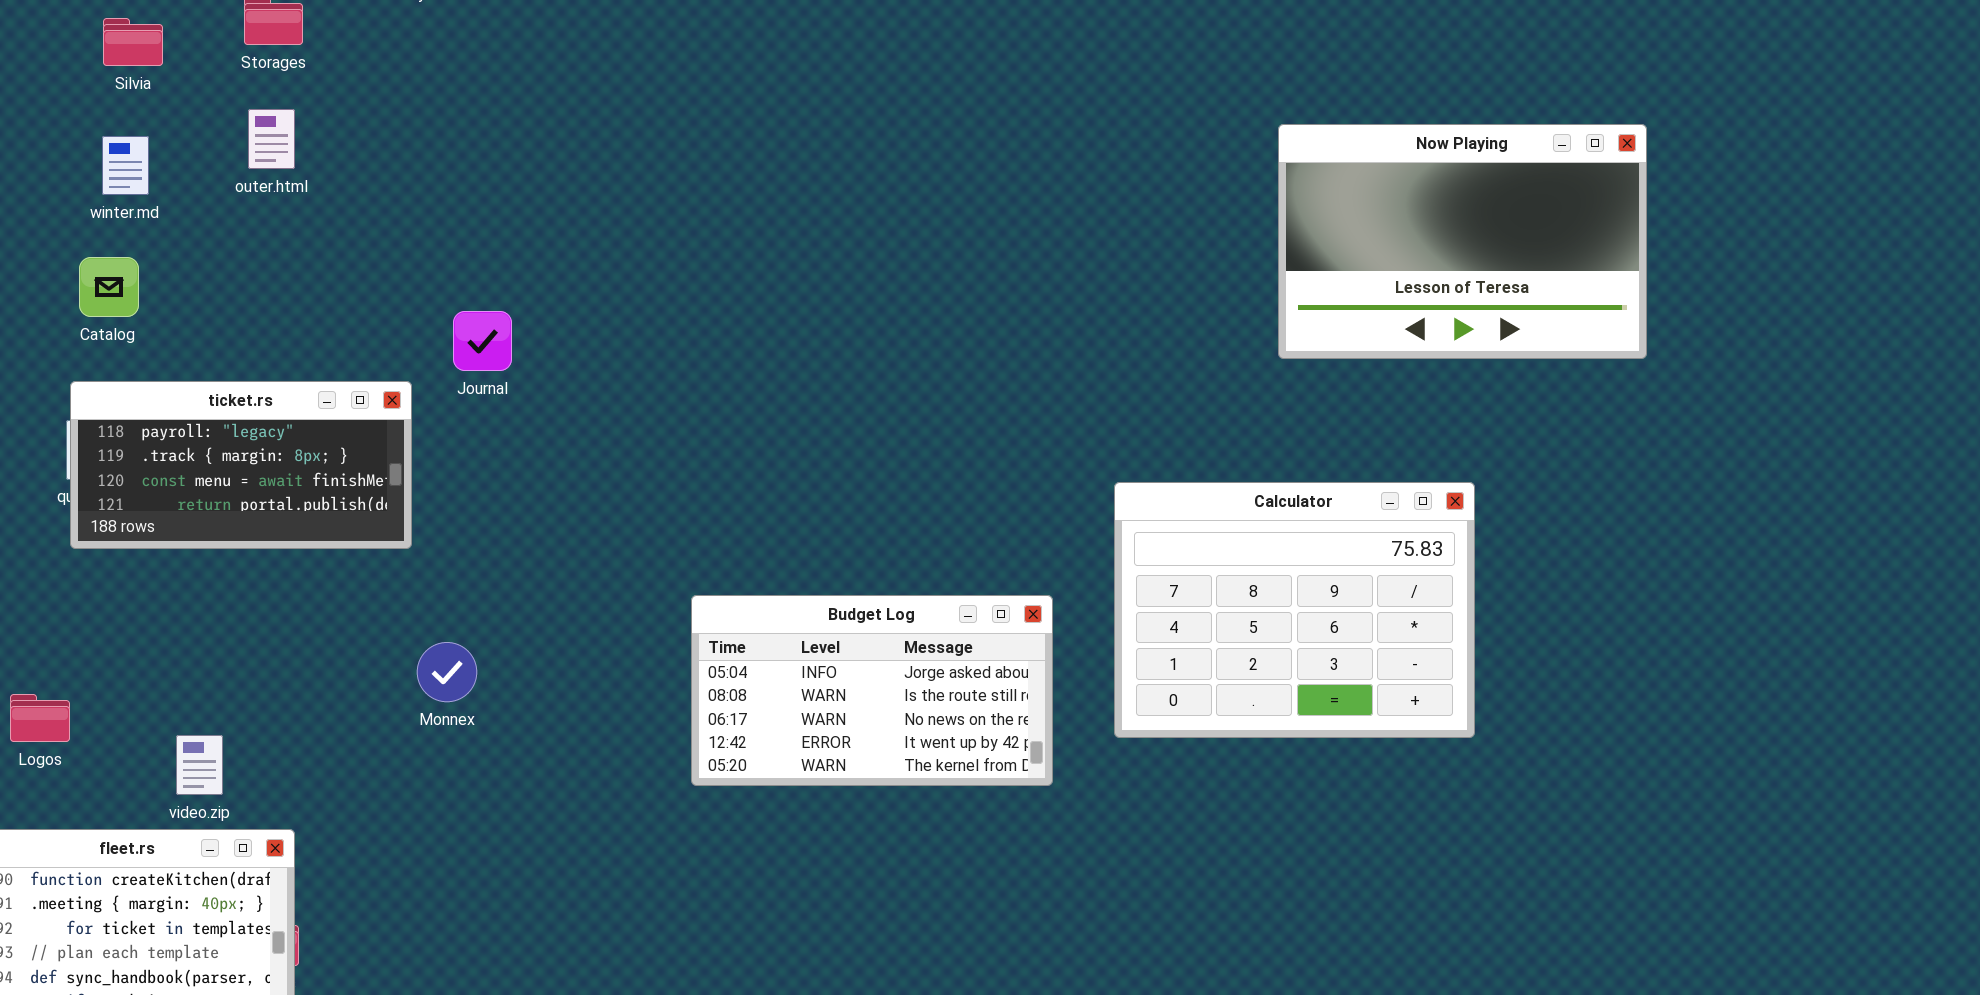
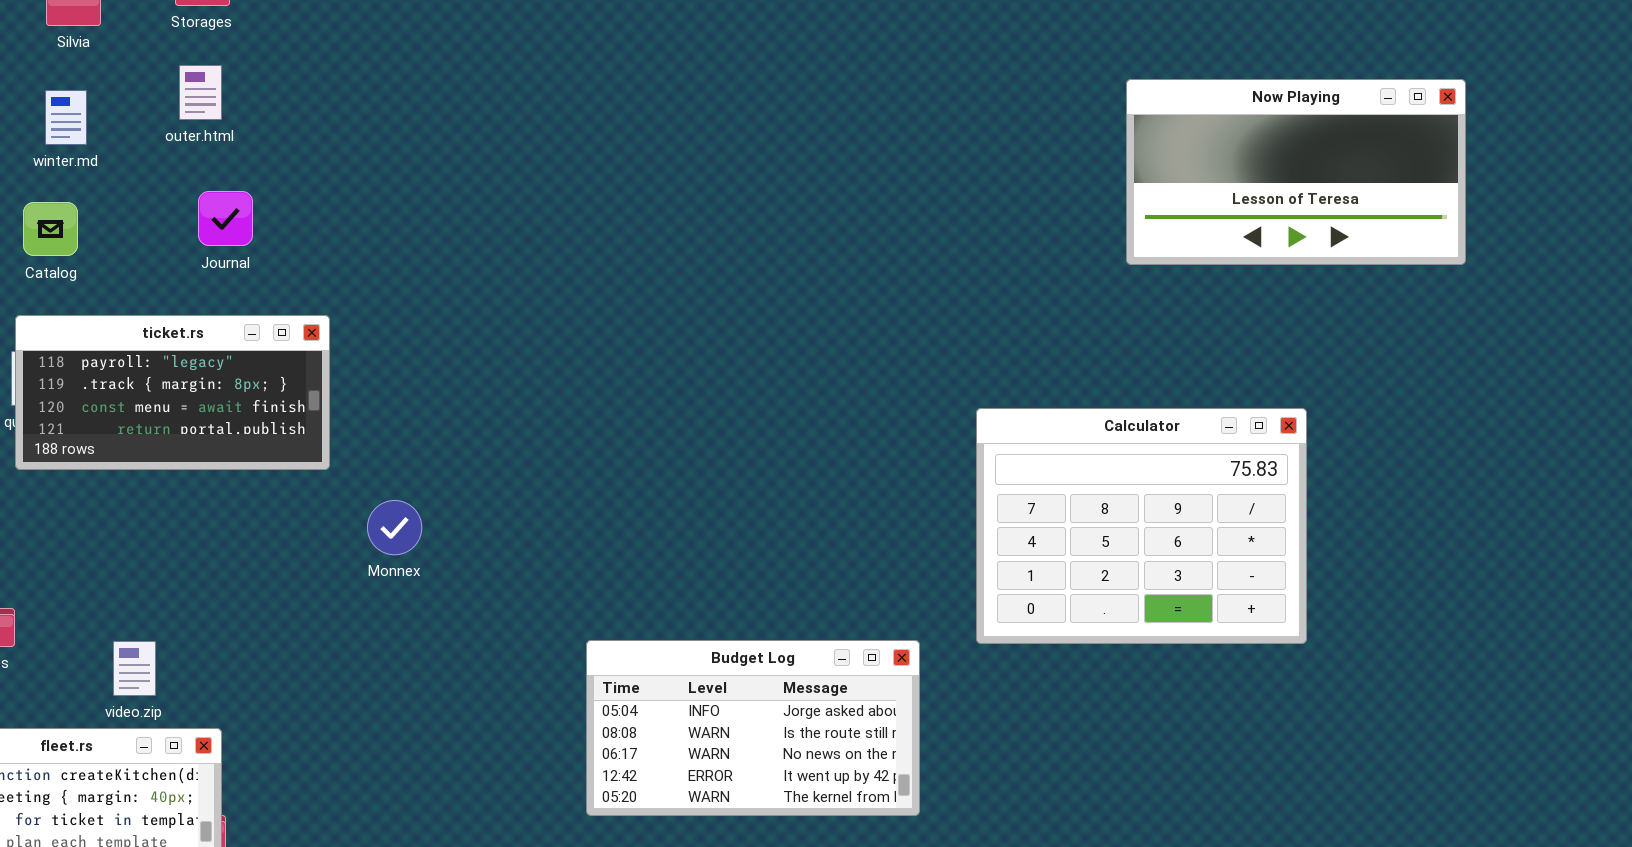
Now Playing: [1278,124,1647,359] -> [1126,79,1466,265], resized
Journal: [453,311,512,371] -> [198,191,253,246], moved
Budget Log: [691,595,1053,786] -> [586,640,920,816], moved
Monnex: [417,642,477,702] -> [367,500,422,555], moved

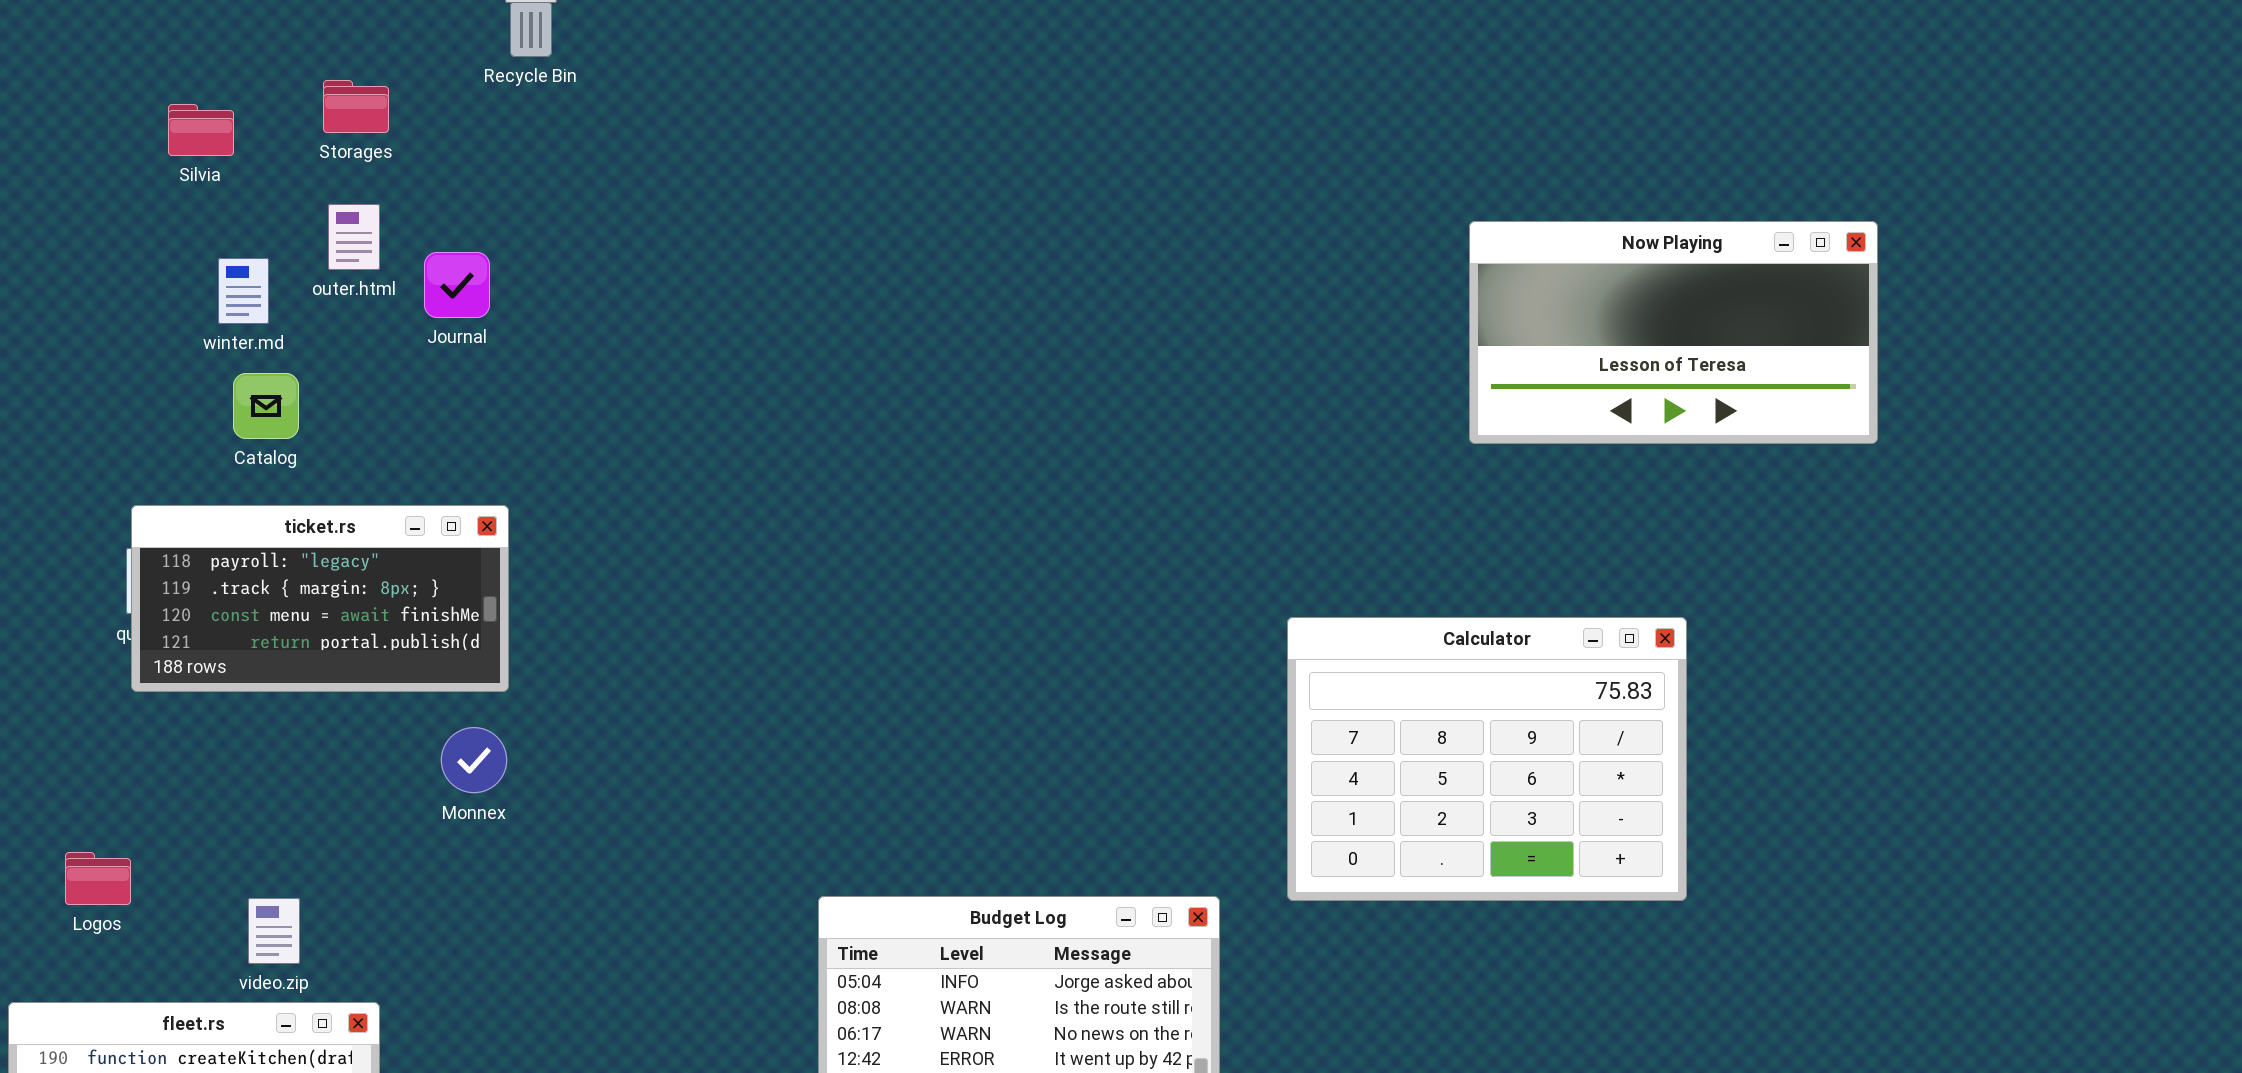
winter.md: [45,90,87,145] -> [218,258,269,324], moved
Journal: [198,191,253,246] -> [424,252,490,318], moved
Catalog: [23,202,78,256] -> [233,373,299,439], moved
Monnex: [367,500,422,555] -> [441,727,507,793], moved

